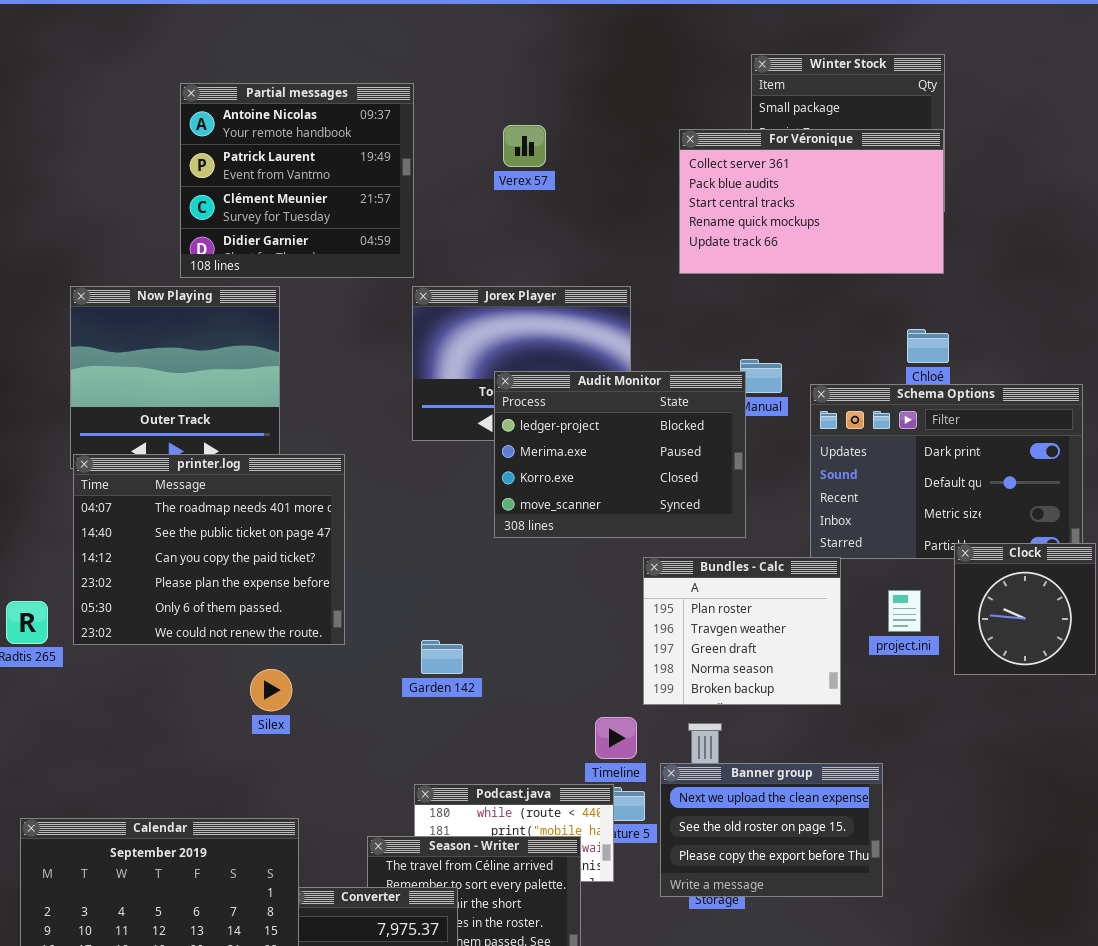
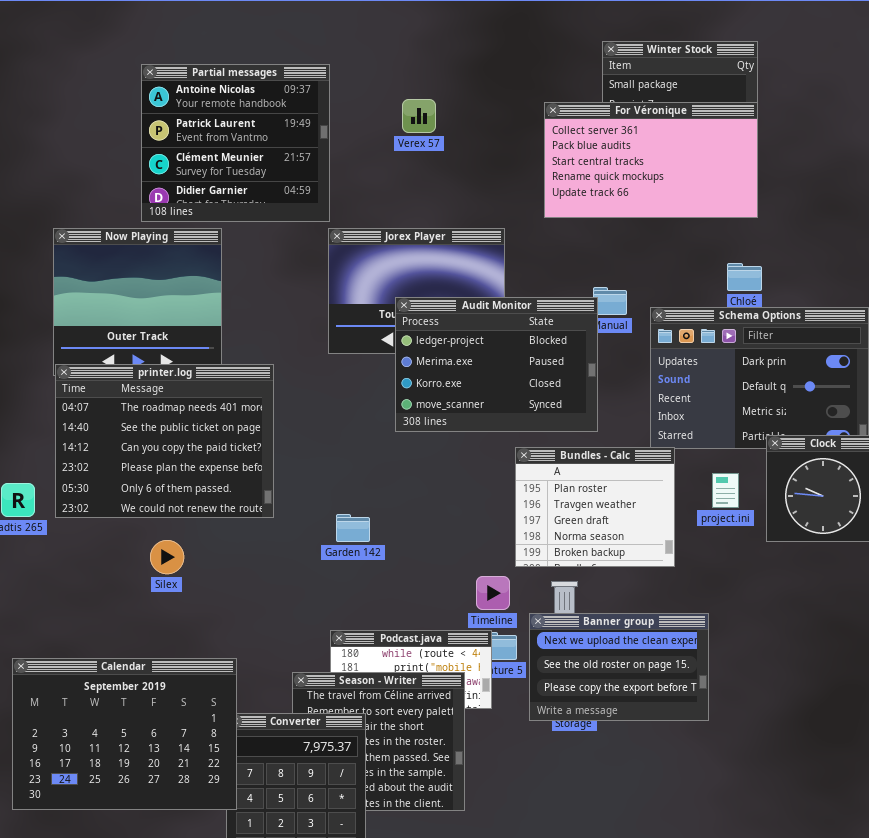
Silex: [250,669,292,711] -> [150,540,184,574], moved

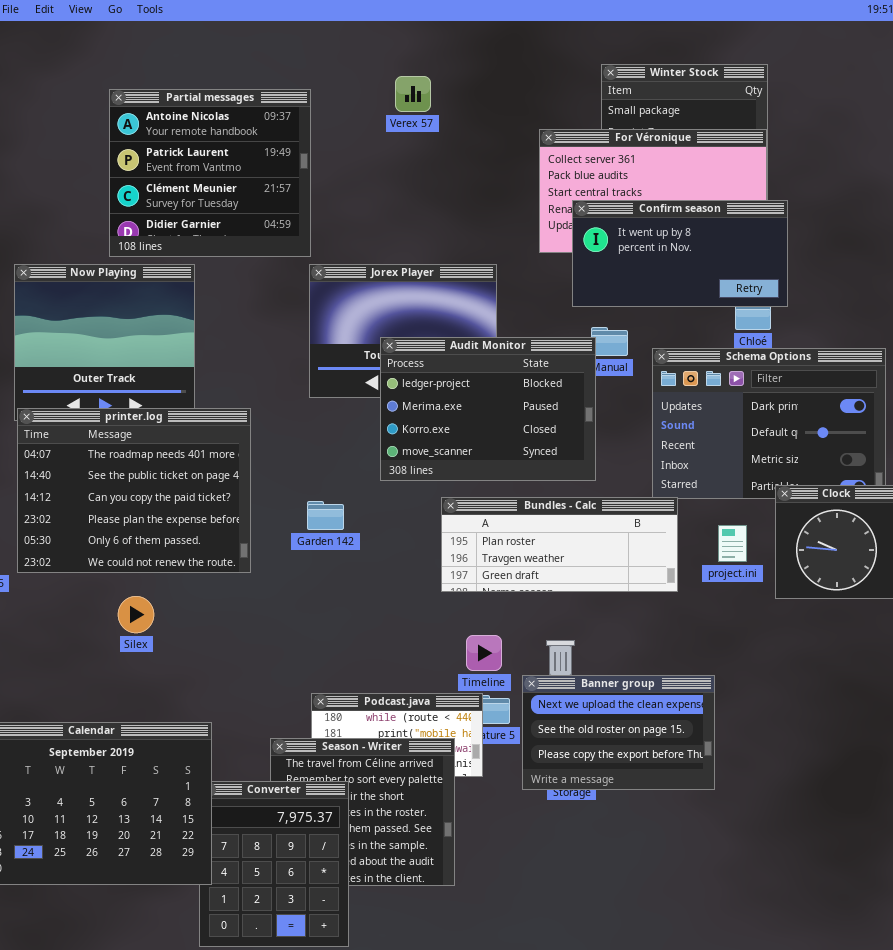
Verex 57: [402,99,436,133] -> [395,76,431,112], moved
Confirm season: none -> [572,200,788,307], opened
Bundles - Calc: [515,447,675,567] -> [441,497,678,592], resized
Garden 142: [336,514,370,542] -> [307,501,344,530], moved

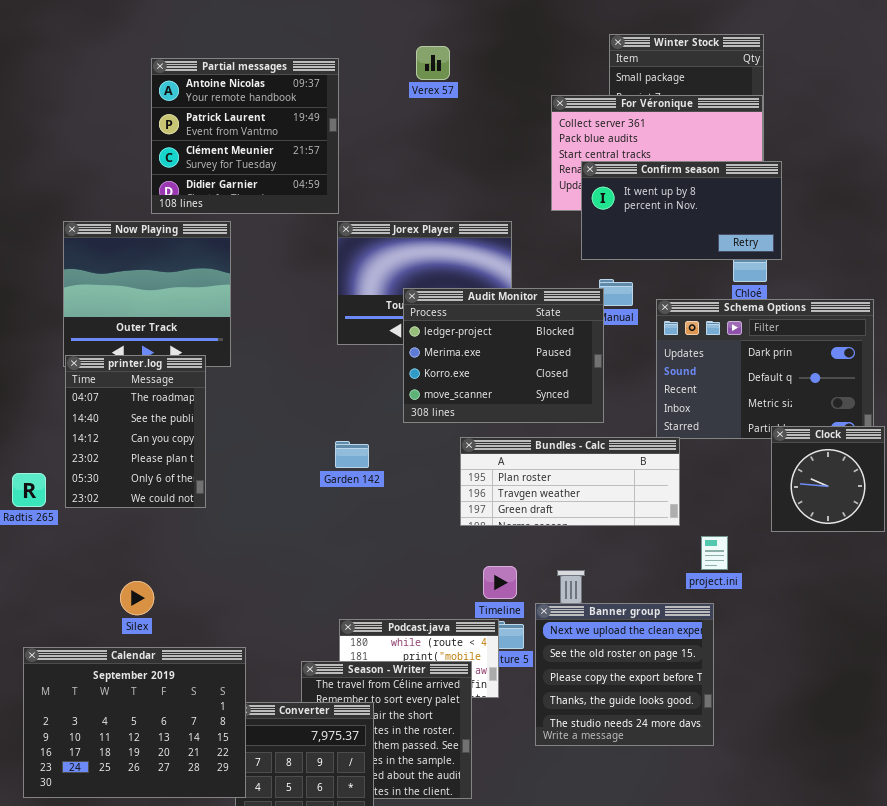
printer.log: [17,408,251,573] -> [65,355,206,508], resized
project.ini: [718,525,747,562] -> [701,536,728,570], moved
Silex: [118,596,154,633] -> [120,581,154,615], moved
Banner group: [522,675,715,790] -> [535,603,714,746], resized

